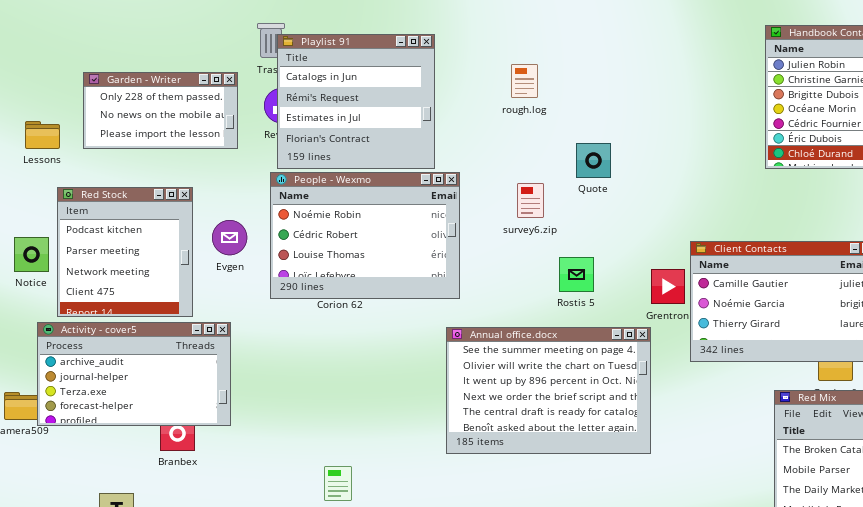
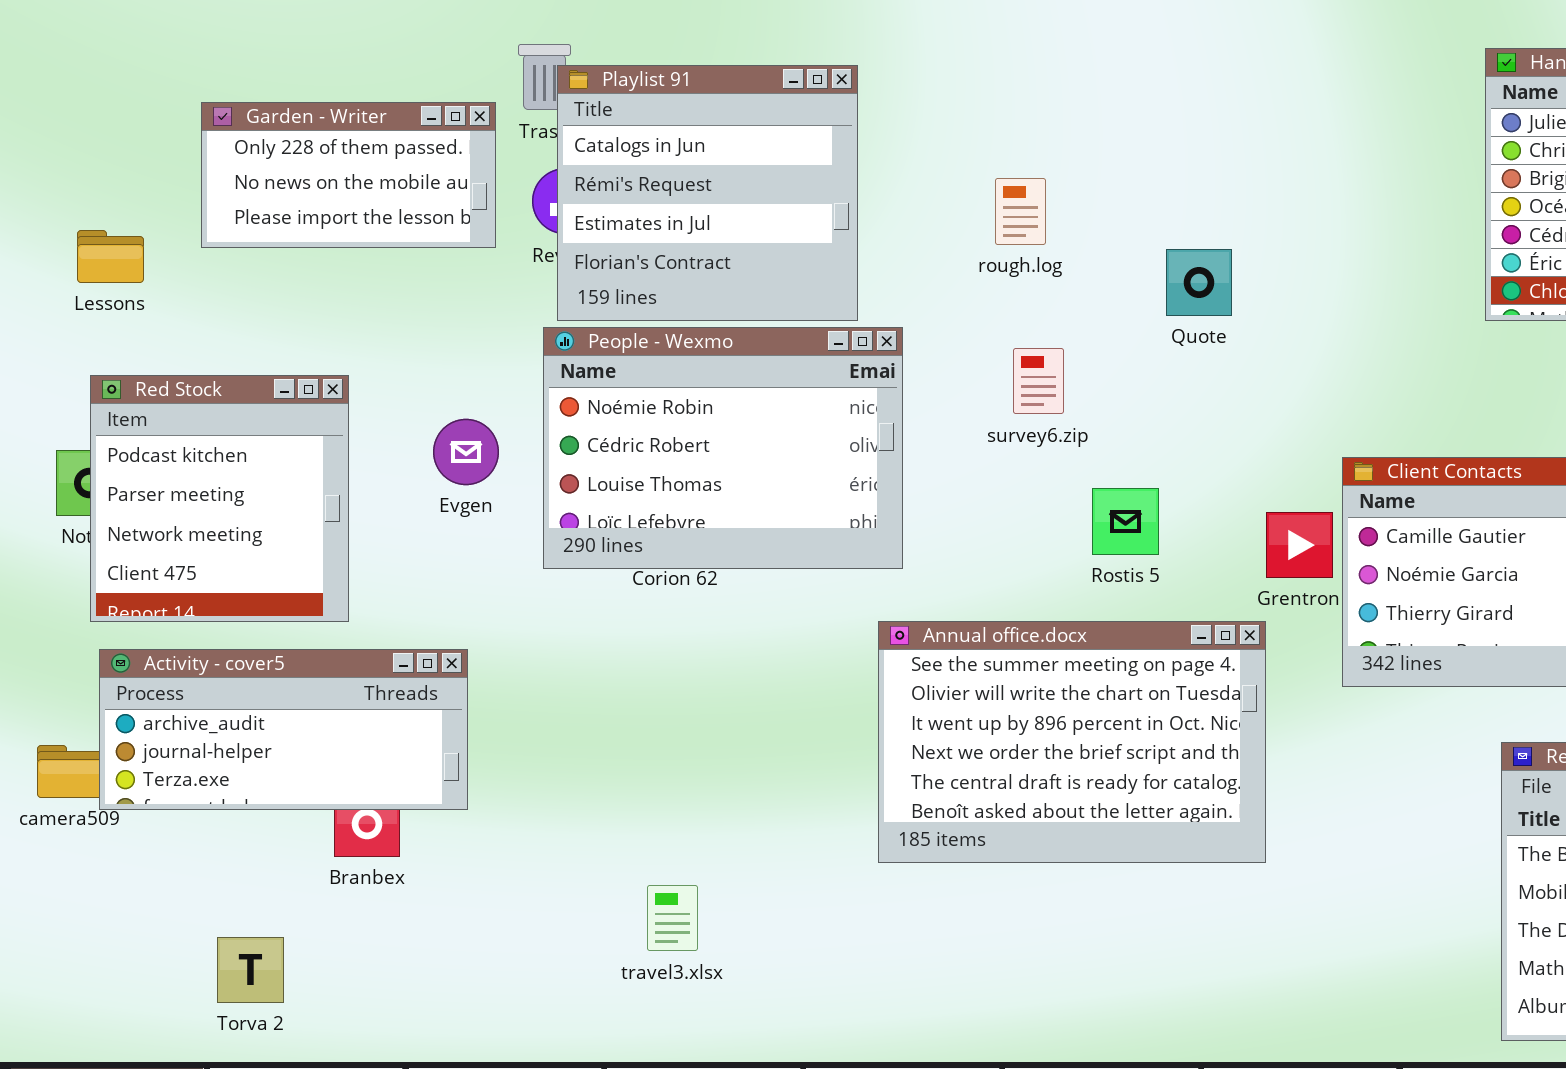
rough.log: [511,64,538,98] -> [995,178,1046,245], moved
Garden - Writer: [83,72,238,149] -> [201,102,496,248], moved
Quote: [576,143,611,178] -> [1166,249,1232,316], moved
Red Stock: [57,187,193,317] -> [90,375,349,622], moved
Activity - cover5: [37,322,231,426] -> [99,649,468,810], resized

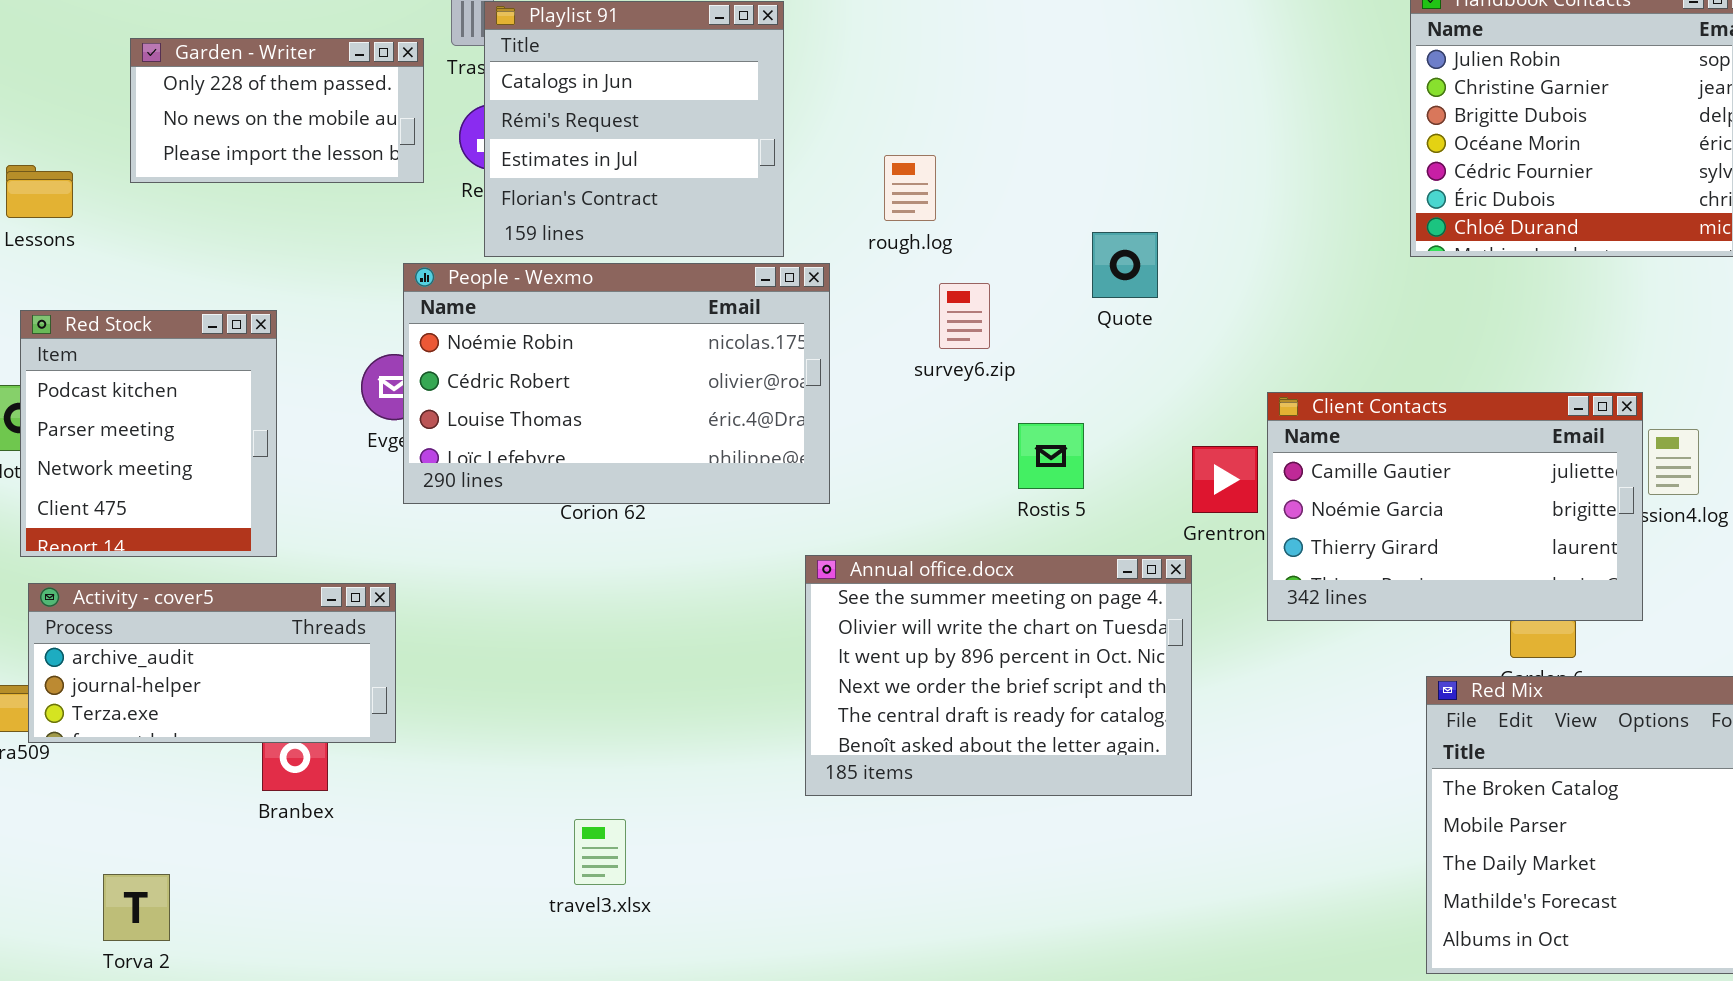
rough.log: [995,178,1046,245] -> [884,155,936,221], moved
Quote: [1166,249,1232,316] -> [1092,232,1158,298], moved
People - Wexmo: [543,327,903,569] -> [403,263,830,504], resized
Torva 2: [217,937,284,1003] -> [103,874,170,941], moved

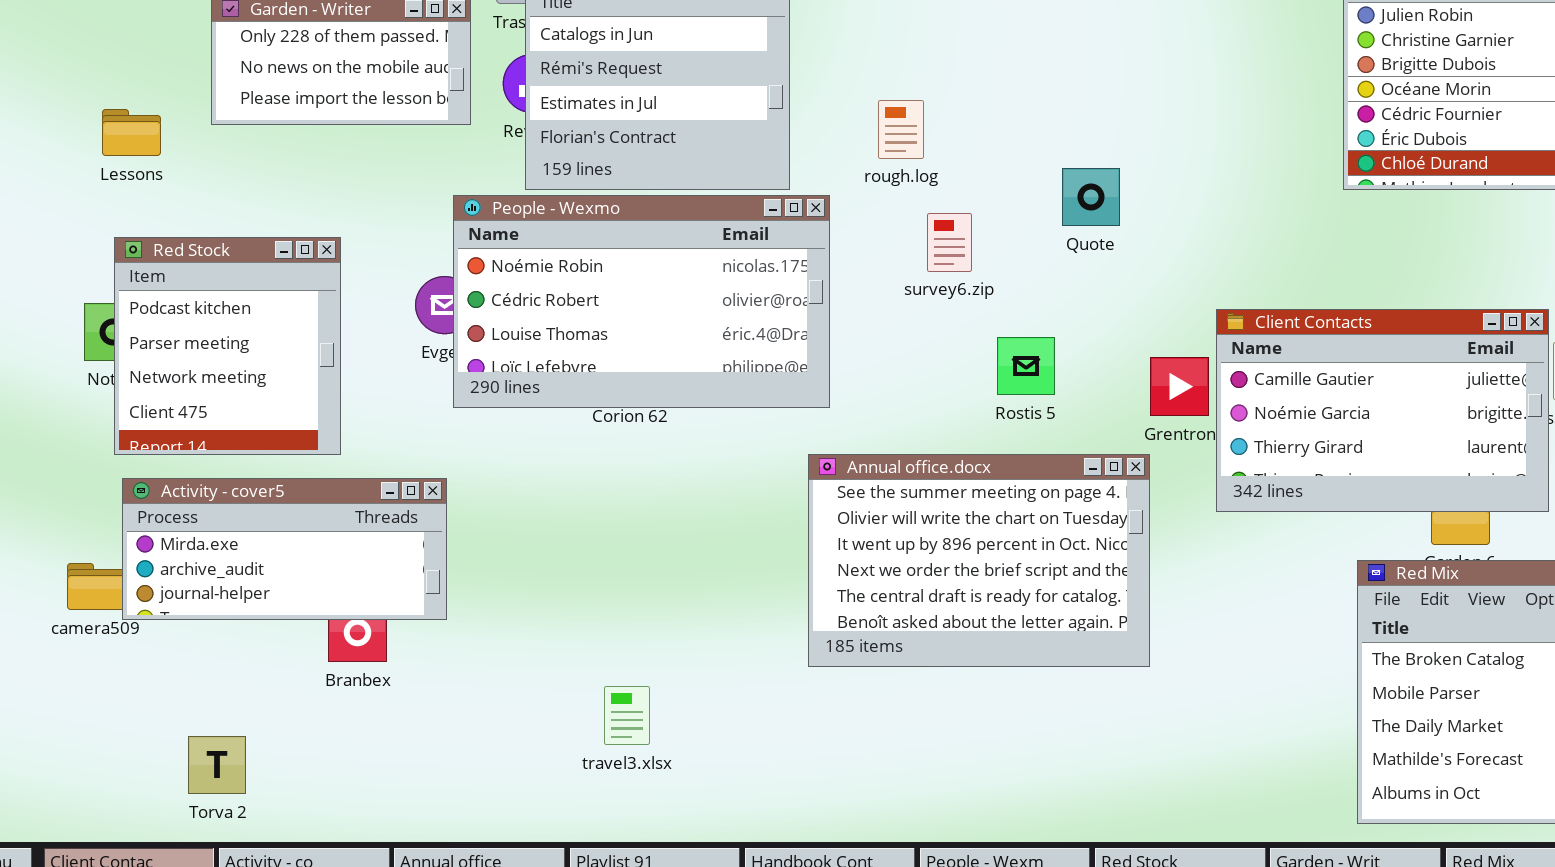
Activity - cover5: [28,583,396,743] -> [122,478,447,620], scrolled up 1 row

